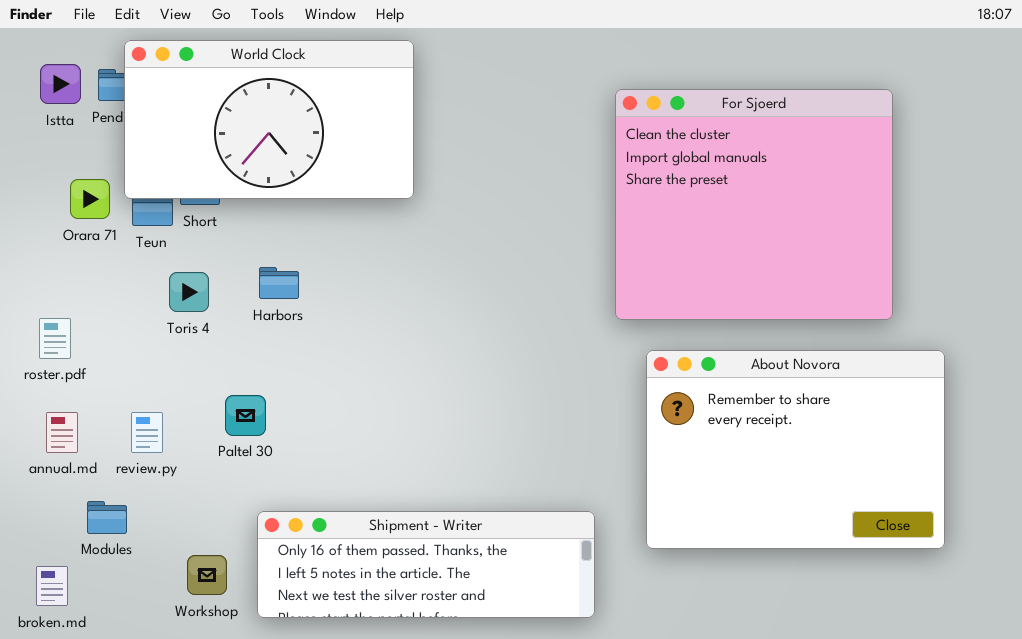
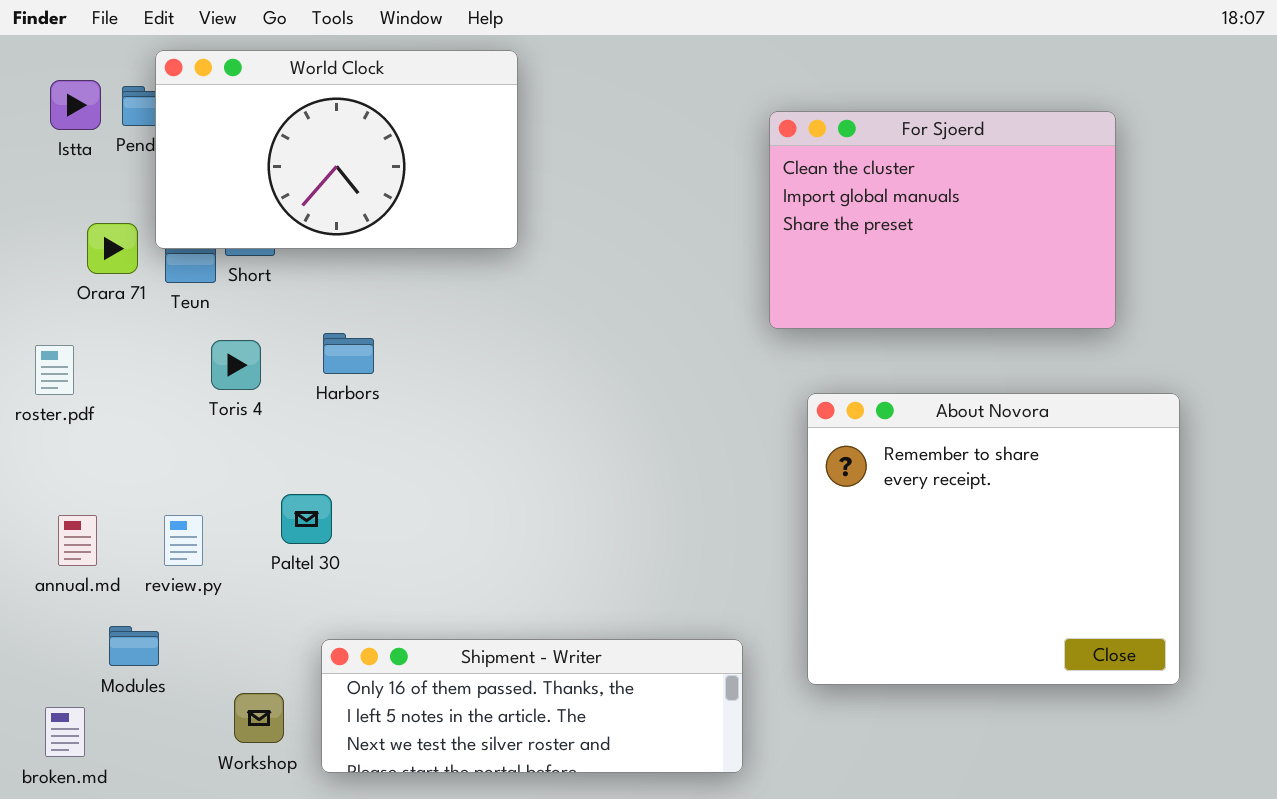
For Sjoerd: [615,89,893,320] -> [769,111,1116,329], resized
roster.pdf: [39,318,71,359] -> [35,345,74,395], moved
About Novora: [646,350,945,549] -> [807,393,1180,685], resized

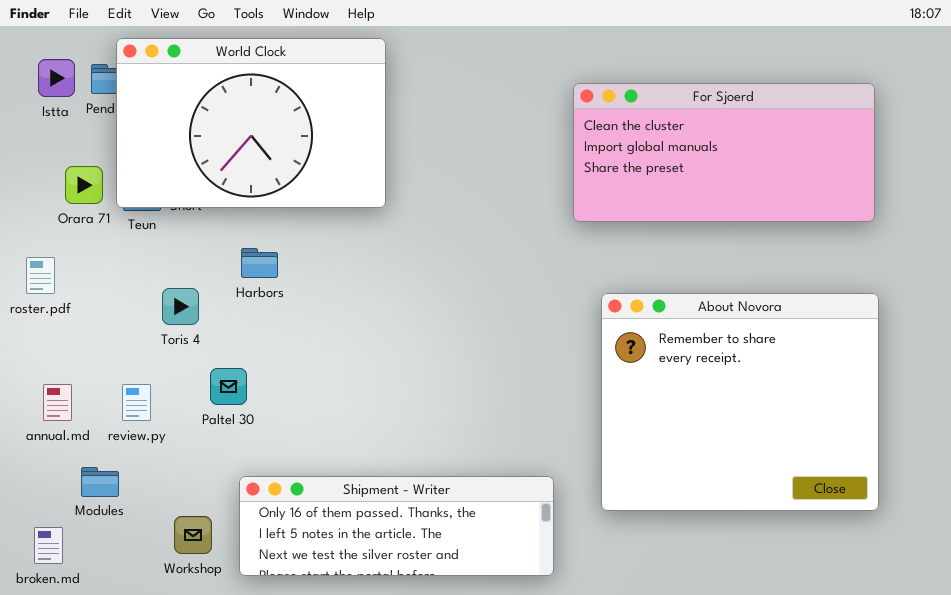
World Clock: [155,50,518,249] -> [116,38,386,208], resized
For Sjoerd: [769,111,1116,329] -> [573,83,875,222], resized
Toris 4: [211,340,261,390] -> [162,288,199,325], moved

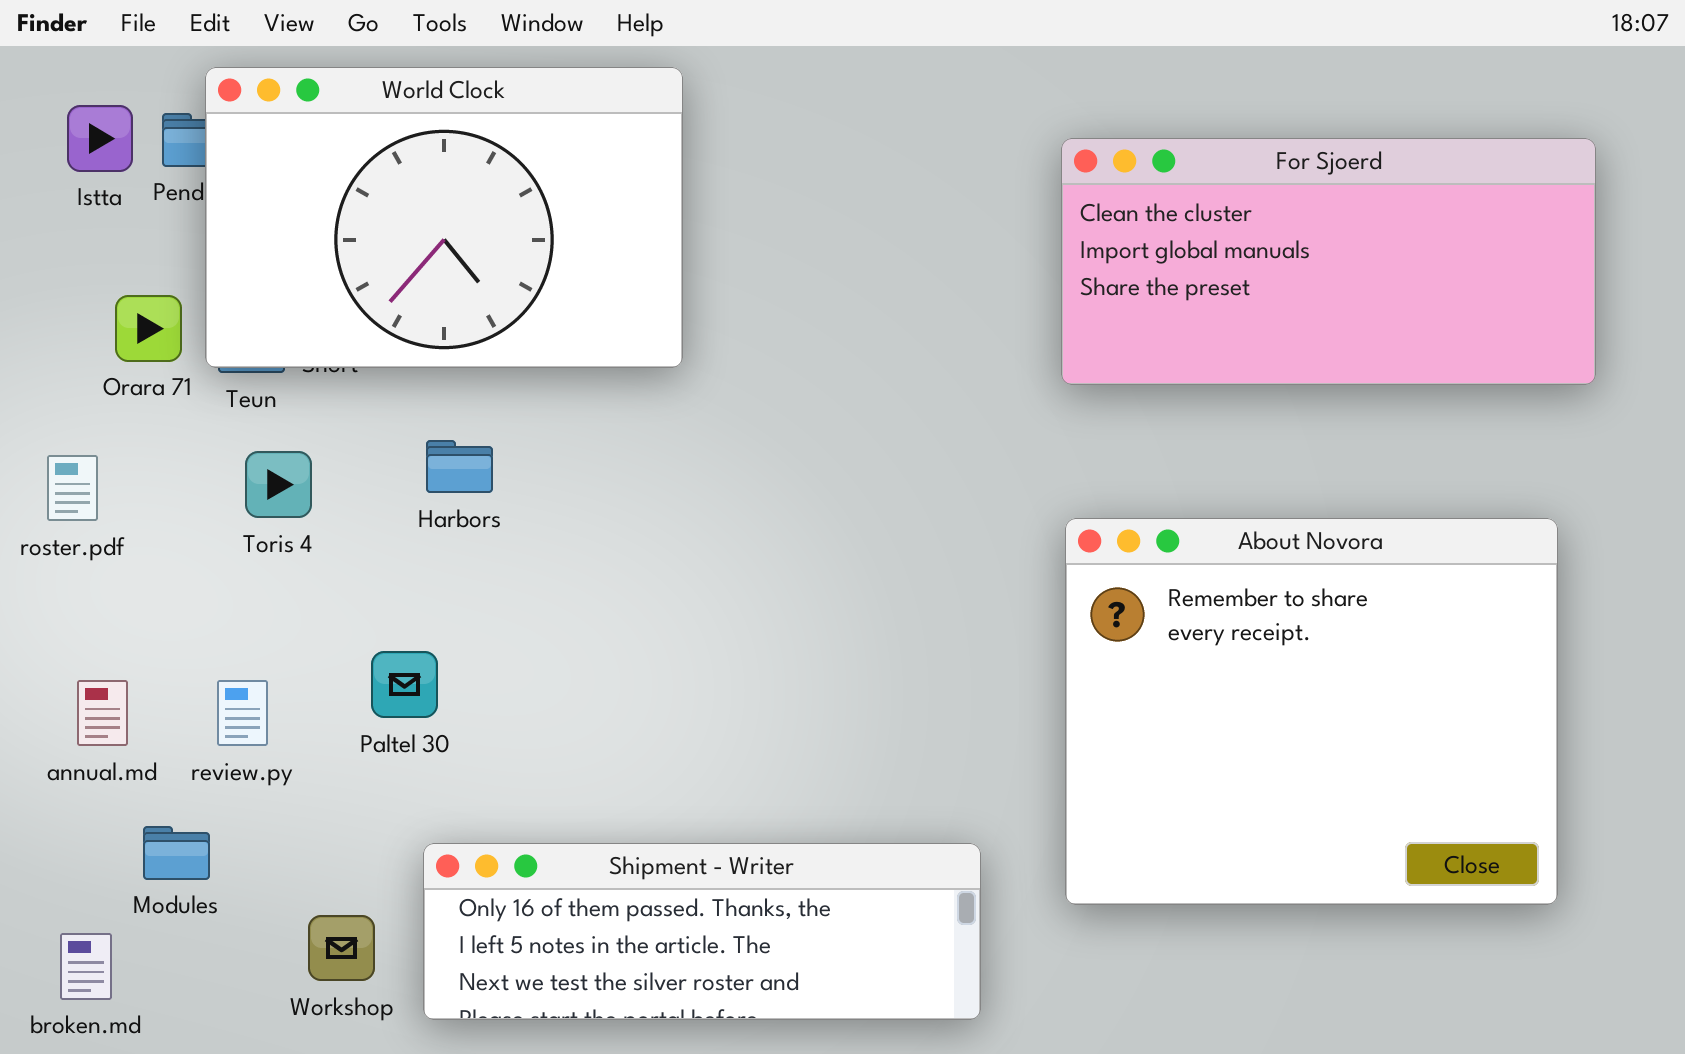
For Sjoerd: [573,83,875,222] -> [1061,138,1596,385], moved
Toris 4: [162,288,199,325] -> [245,451,312,518], moved

